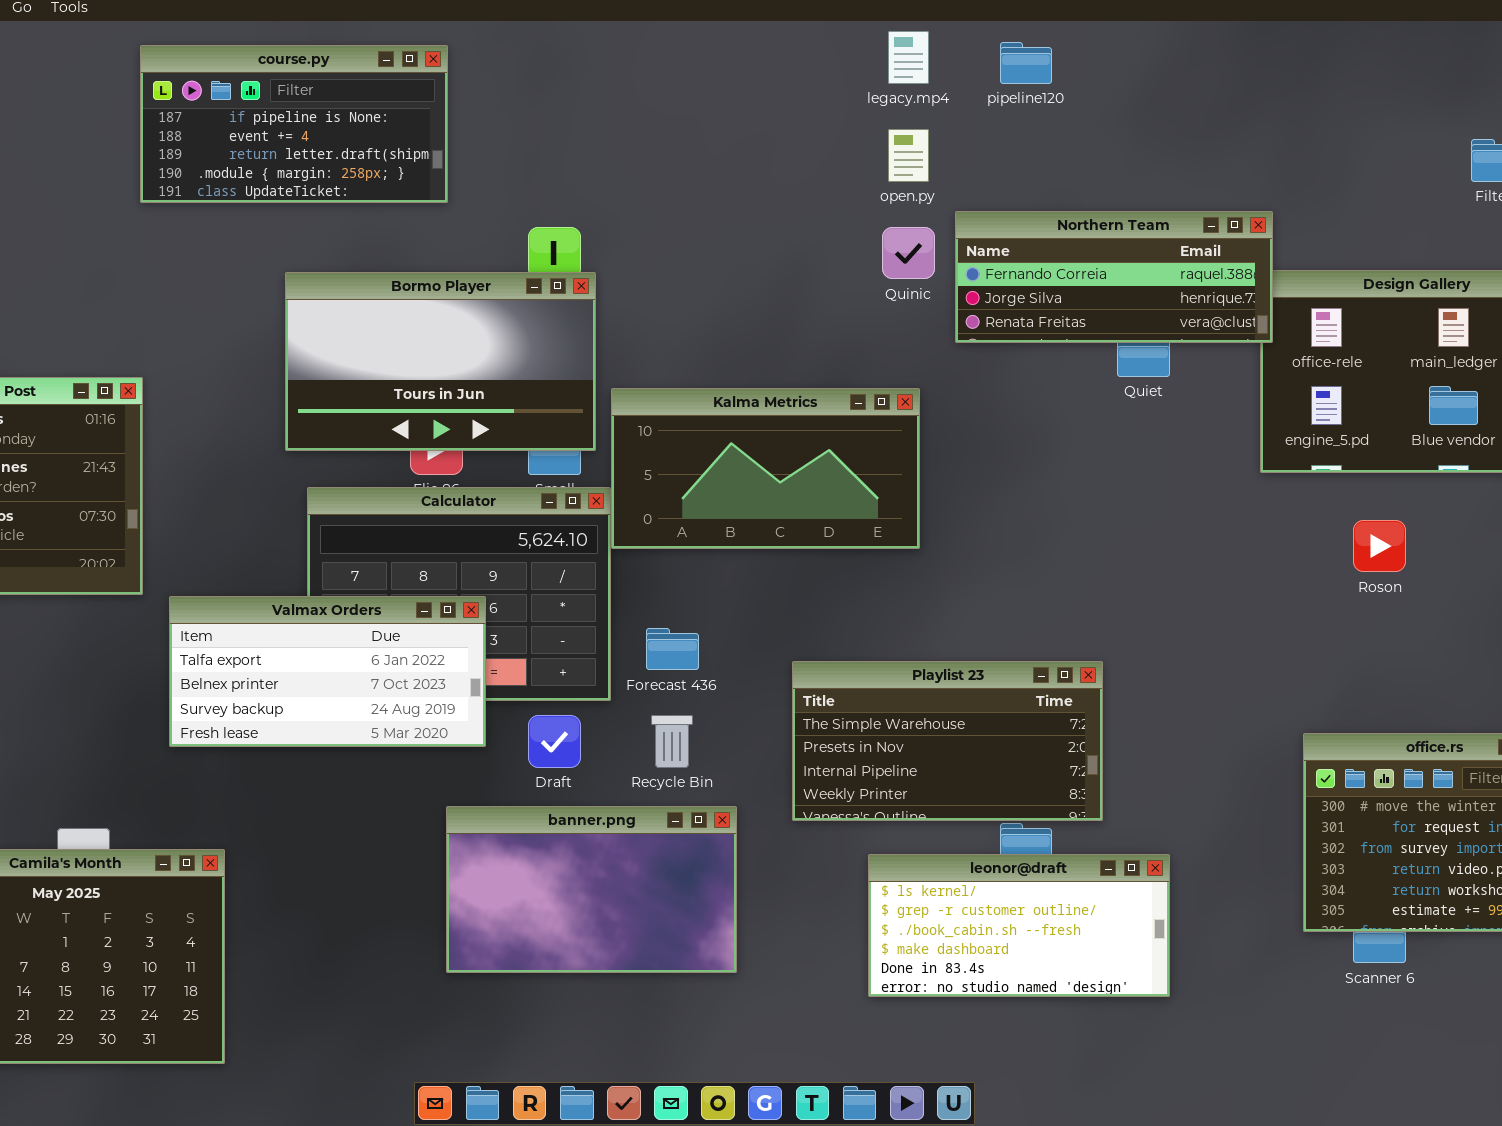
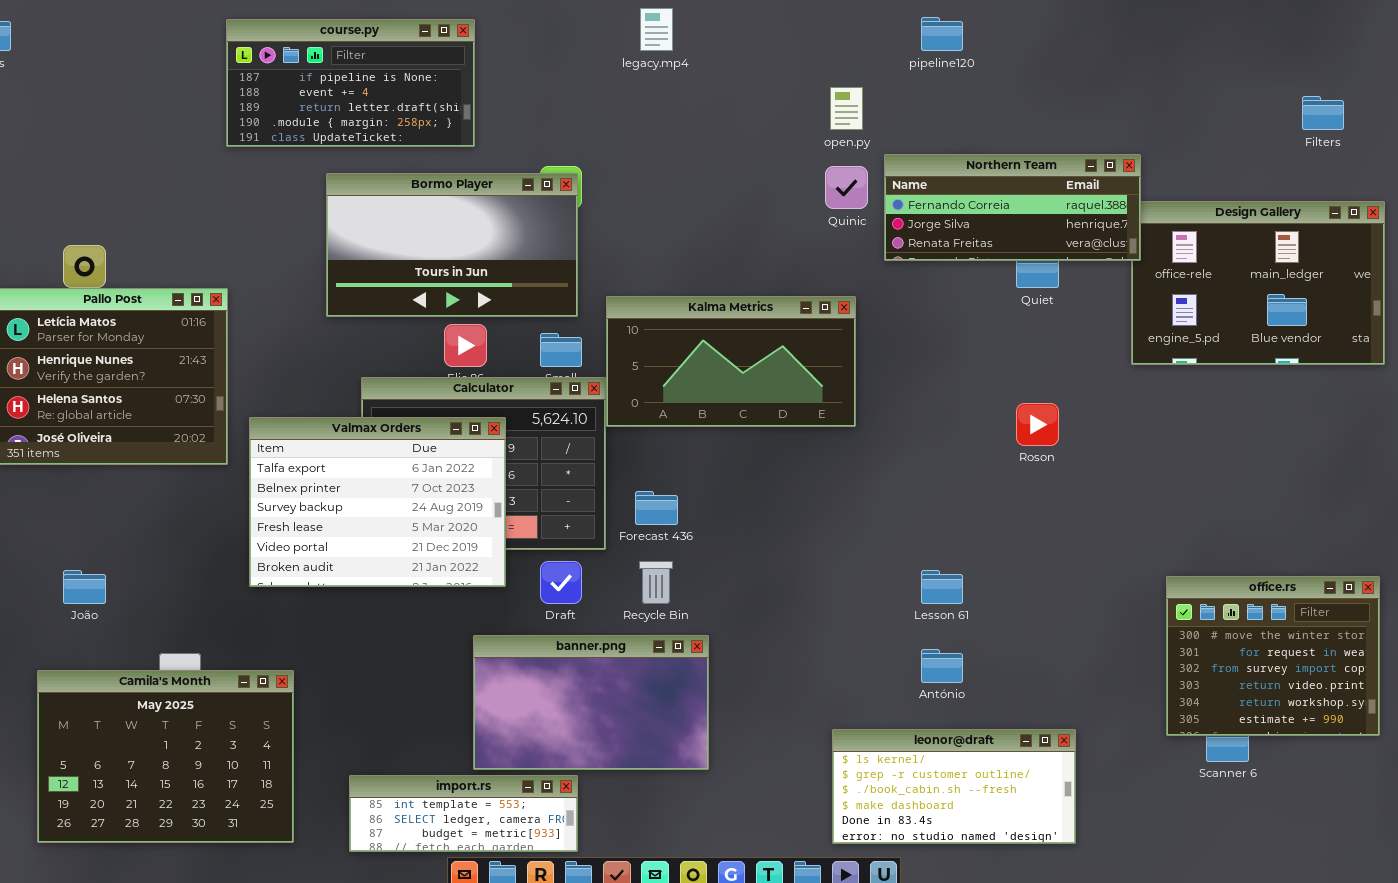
legacy.mp4: [888,31,929,84] -> [640,8,673,51], moved
Bormo Player: [285,272,596,451] -> [326,173,578,317], moved
Roson: [1353,520,1406,572] -> [1016,403,1059,446], moved
Valmax Orders: [169,596,486,747] -> [249,417,506,587], resized
Playlist 23: [792,661,1103,821] -> none, closed
leonor@draft: [868,854,1170,997] -> [832,729,1076,844], moved
import.rs: none -> [349,775,578,852], opened

